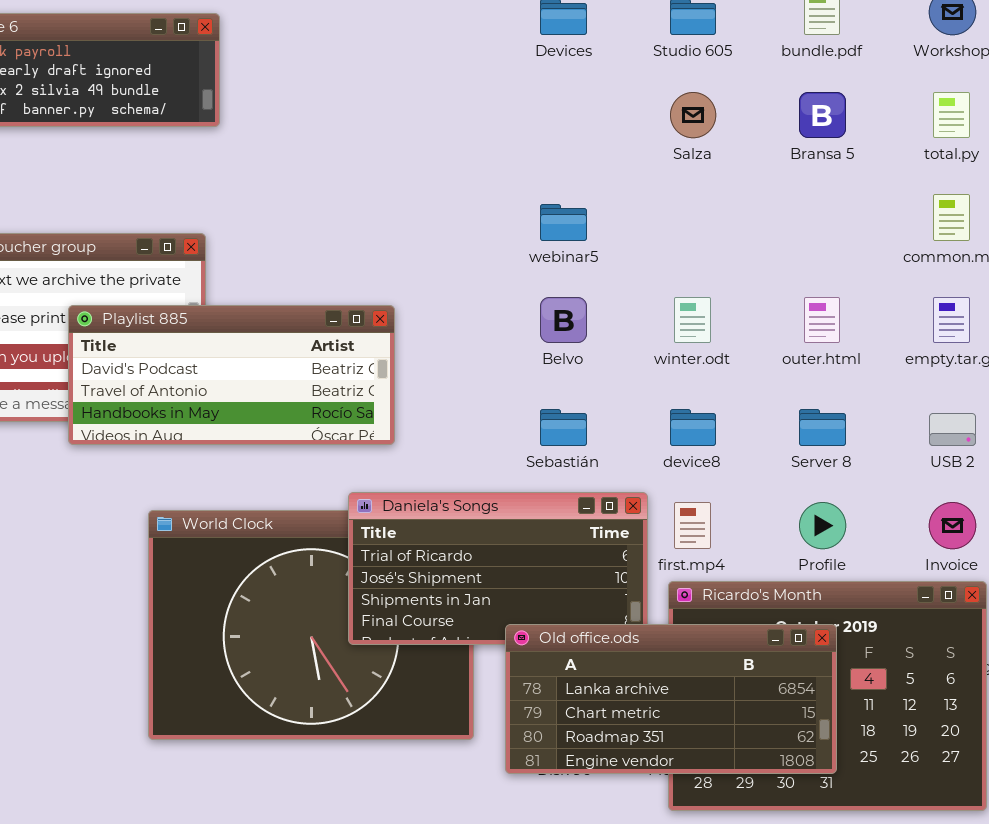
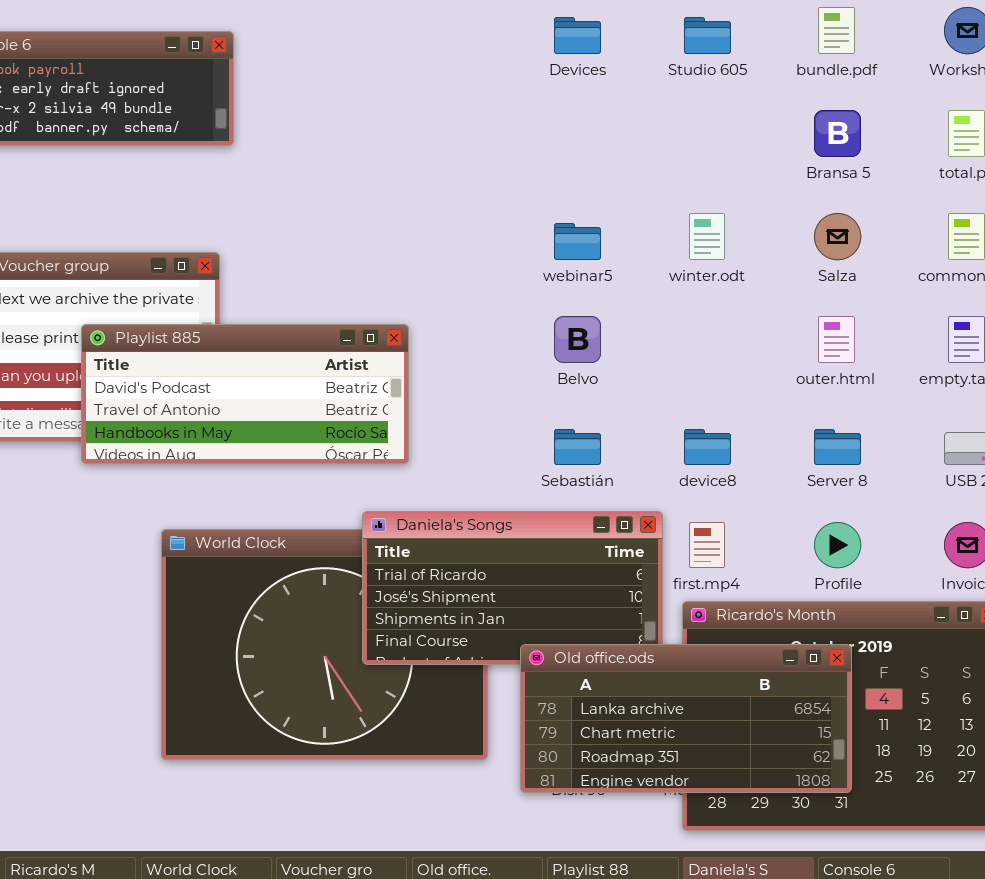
Salza: [670,92,716,138] -> [814,213,861,260], moved
winter.odt: [674,297,711,343] -> [689,213,725,260], moved

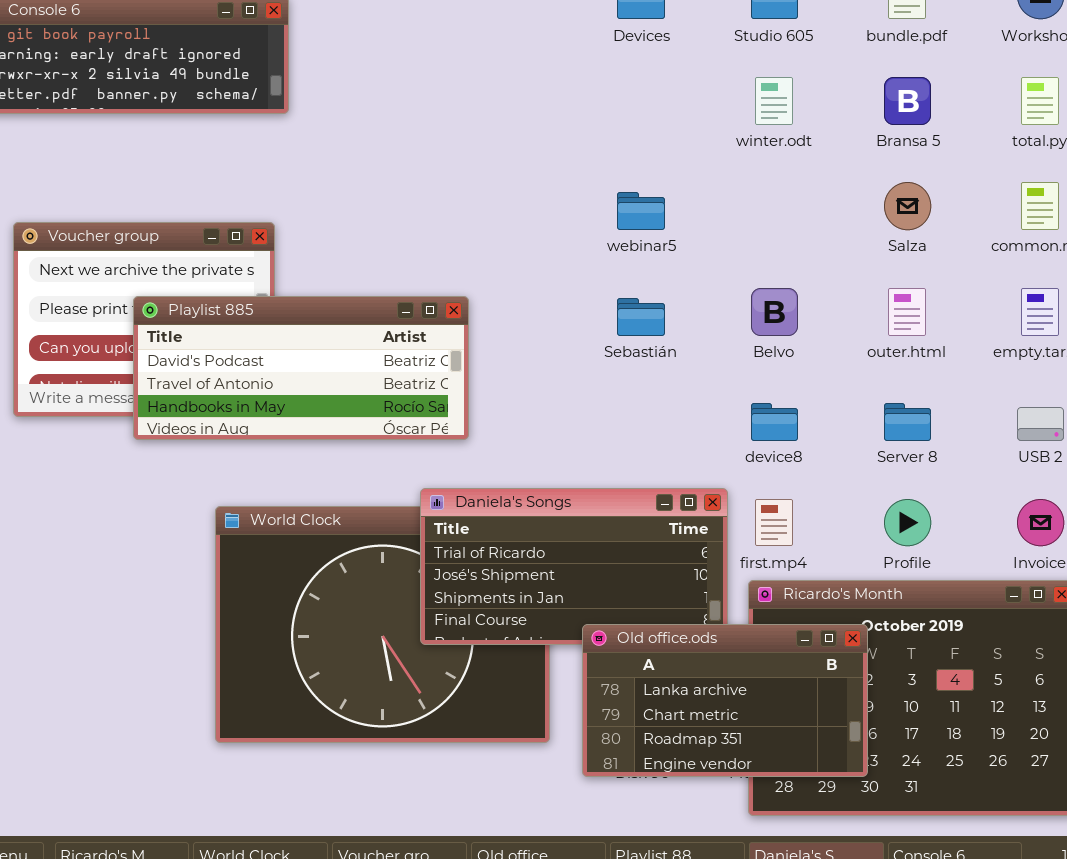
winter.odt: [689,213,725,260] -> [755,77,793,125], moved
Belvo: [554,316,601,363] -> [751,288,798,336], moved
Sebastián: [554,429,601,465] -> [617,298,665,336], moved
Old office.ods: [520,644,852,793] -> [582,624,868,777], resized

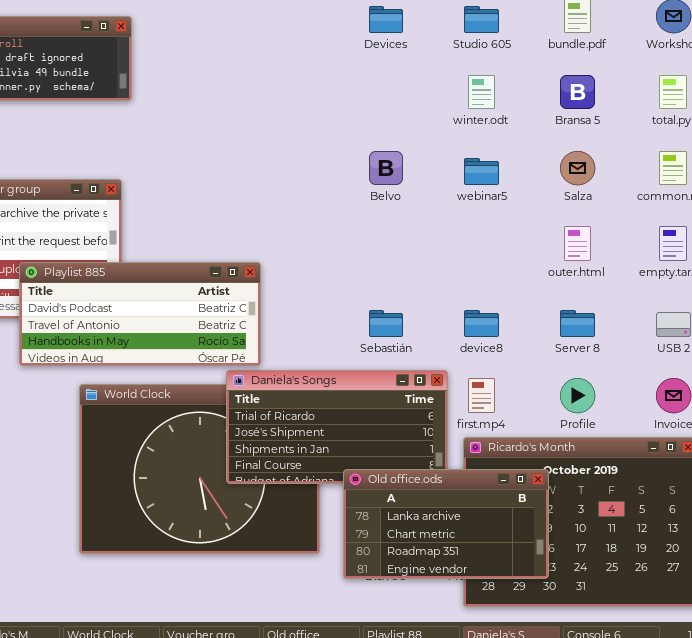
webinar5: [617,192,665,230] -> [464,158,499,185], moved
Belvo: [751,288,798,336] -> [369,151,403,185], moved
Playlist 885: [133,296,469,440] -> [19,262,261,366], moved
Sebastián: [617,298,665,336] -> [369,310,403,337], moved

